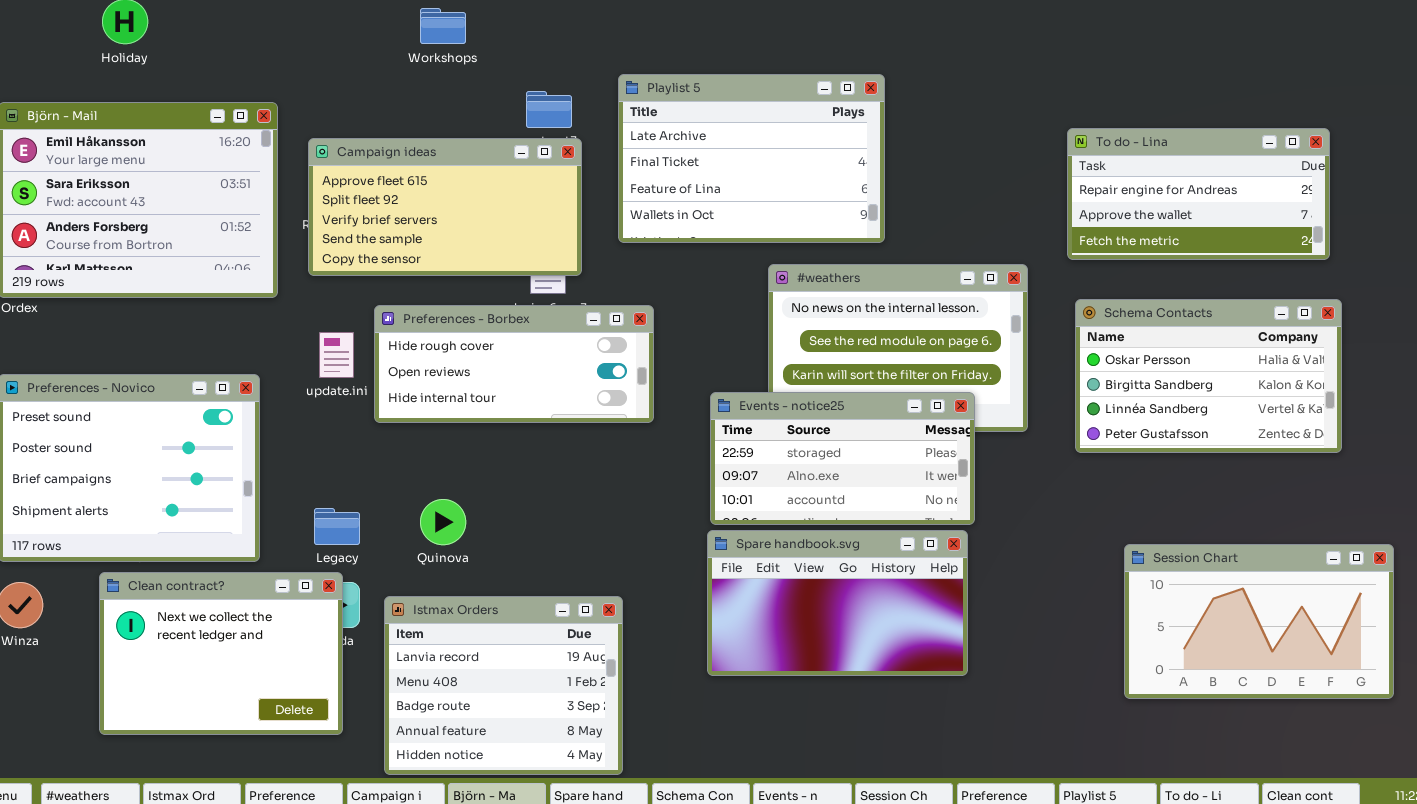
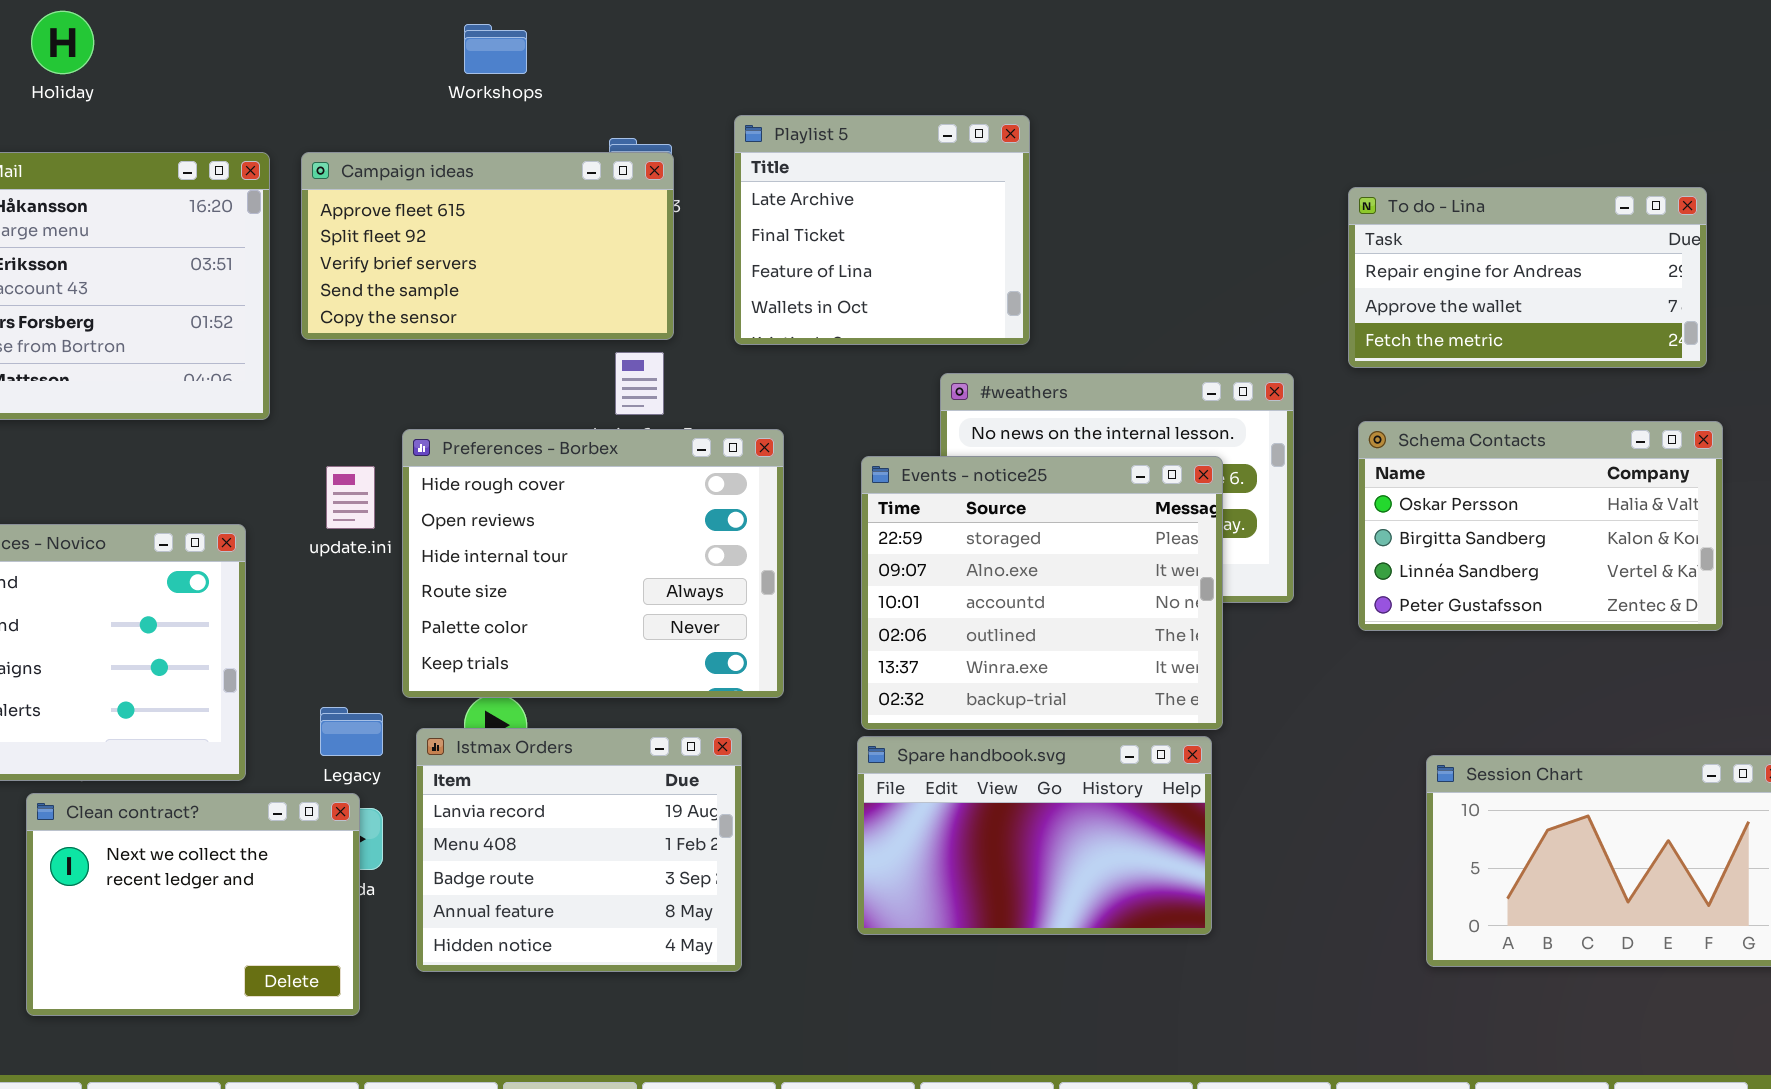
Playlist 5: [618,74,885,243] -> [734,115,1030,345], resized
Campaign ideas: [308,138,582,276] -> [301,152,674,340], moved
Preferences - Borbex: [374,305,654,423] -> [402,429,784,698], resized
Events - notice25: [710,392,975,525] -> [861,456,1223,730], resized
Istmax Orders: [384,596,623,775] -> [416,728,742,972], moved

